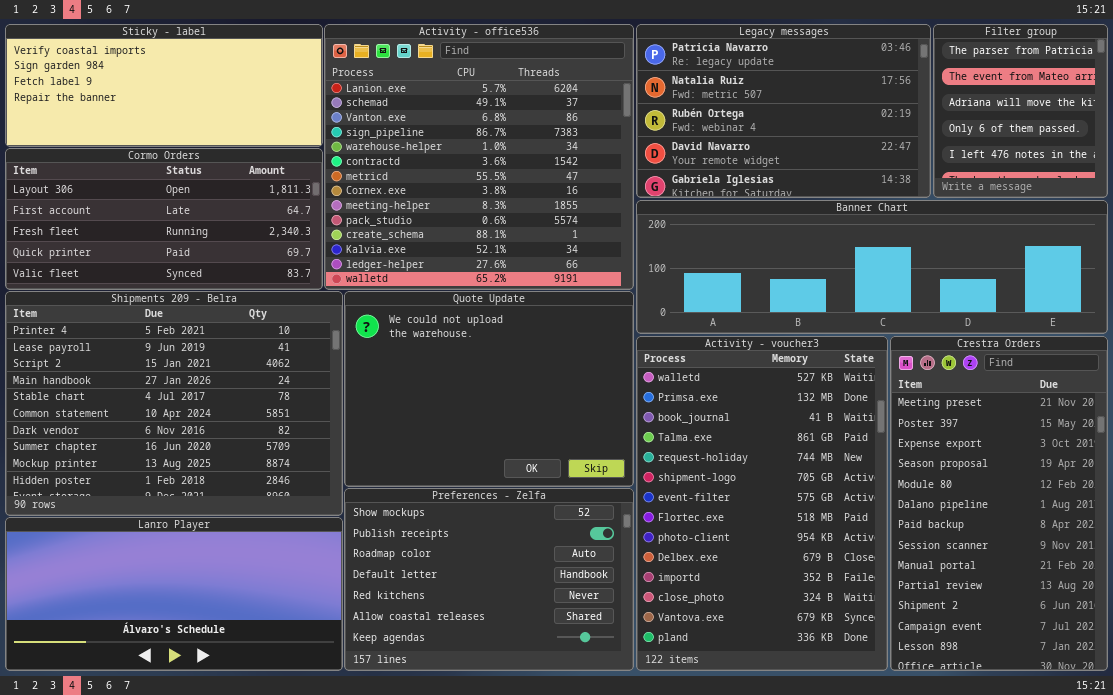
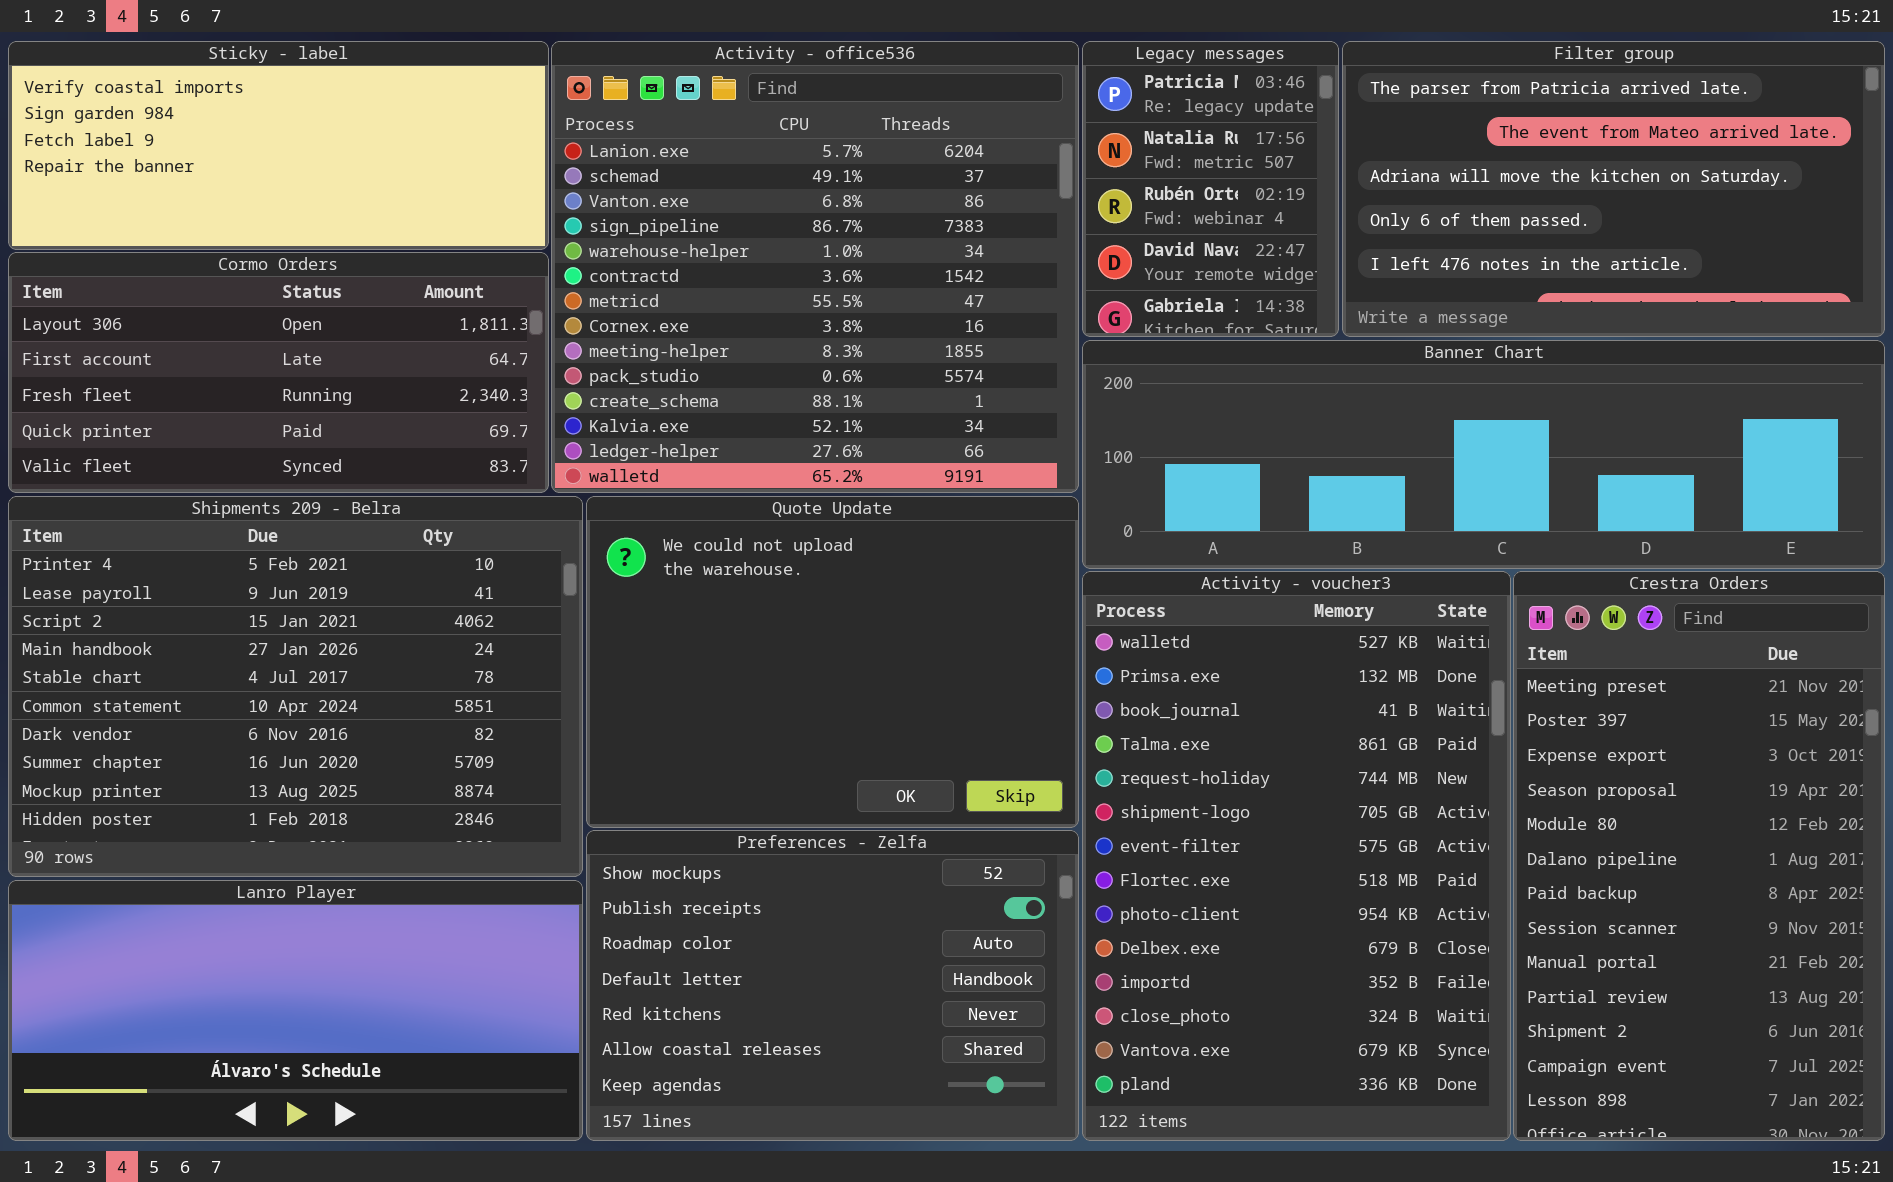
Legacy messages: [636,24,931,198] -> [1082,41,1339,337], resized
Filter group: [933,24,1108,198] -> [1342,41,1885,337], resized

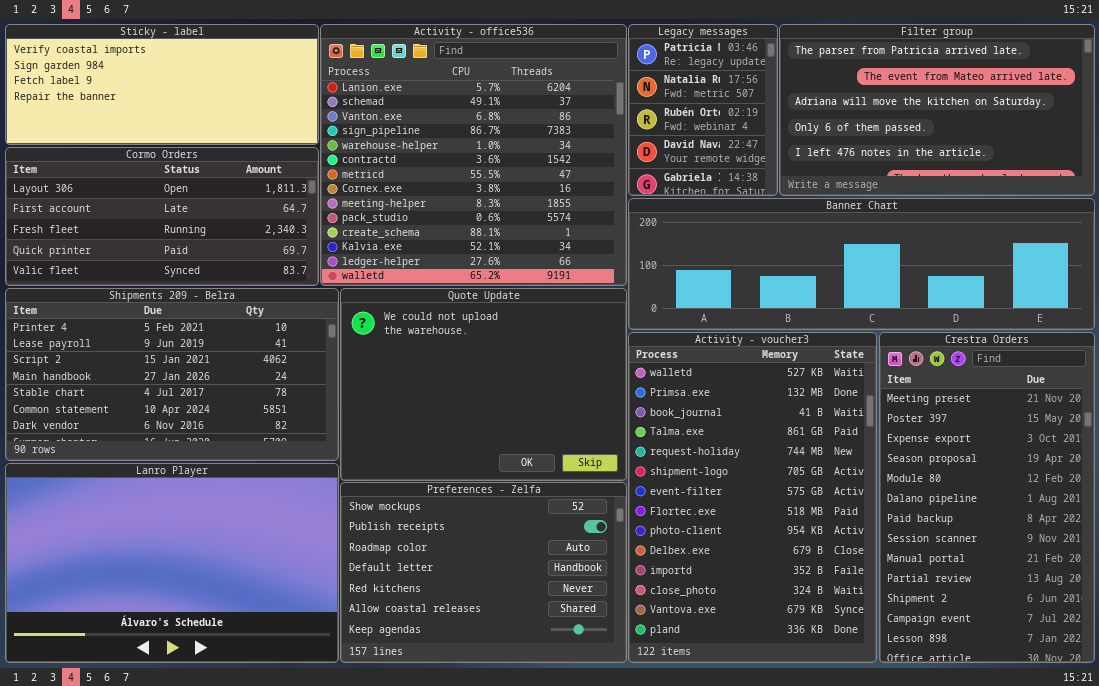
Shipments 209 - Belra: [8,496,583,877] -> [5,288,339,461], resized
Lanro Player: [8,880,583,1141] -> [5,463,339,663], resized

